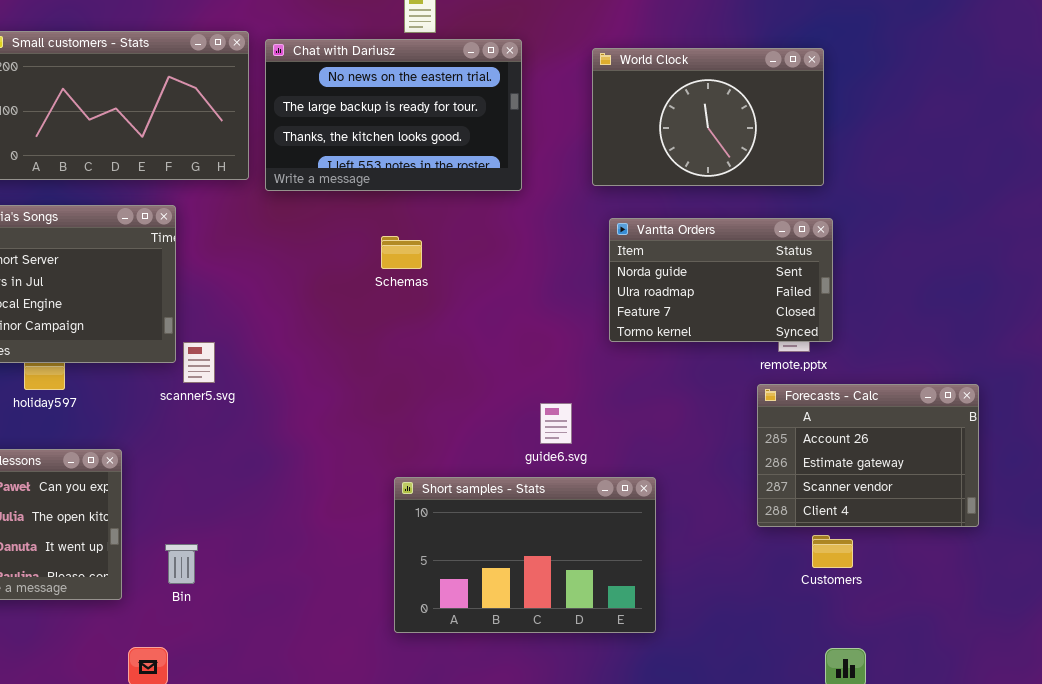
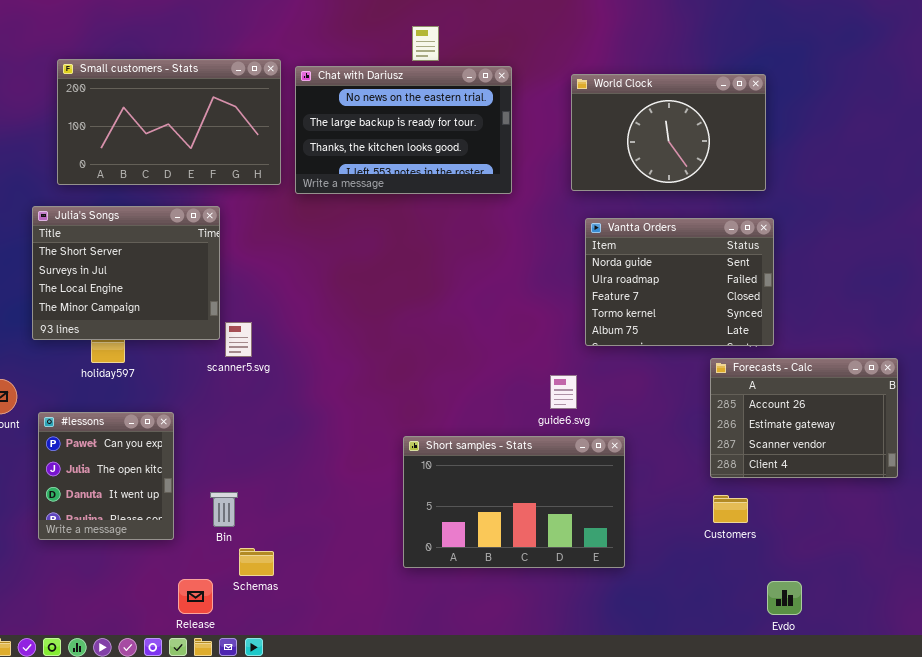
Vantta Orders: [609,218,833,342] -> [585,218,774,346], resized
Schemas: [381,236,422,269] -> [239,548,274,576], moved
guide6.svg: [540,403,572,444] -> [550,375,577,409], moved
Customers: [812,535,853,568] -> [713,495,748,523], moved

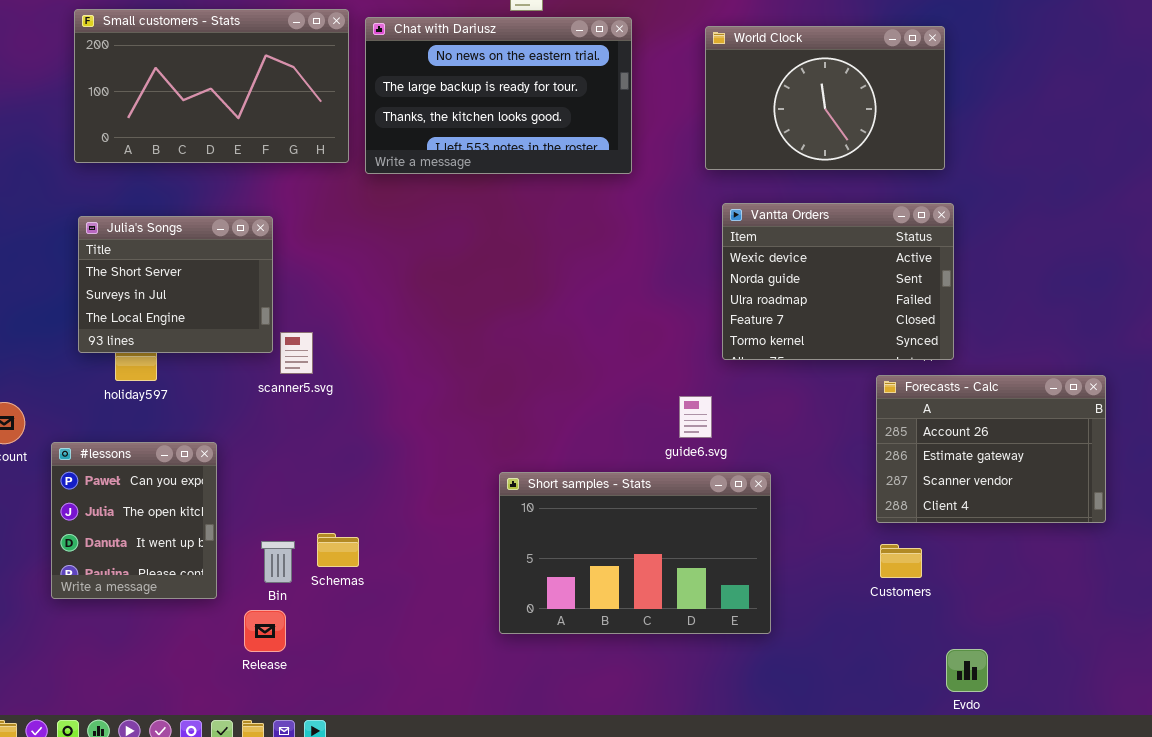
Julia's Songs: [32,206,220,340] -> [78,216,273,353], resized
Vantta Orders: [585,218,774,346] -> [722,203,954,360], scrolled up 1 row
Schemas: [239,548,274,576] -> [317,533,359,567], moved
Release: [178,579,213,614] -> [244,610,286,652], moved

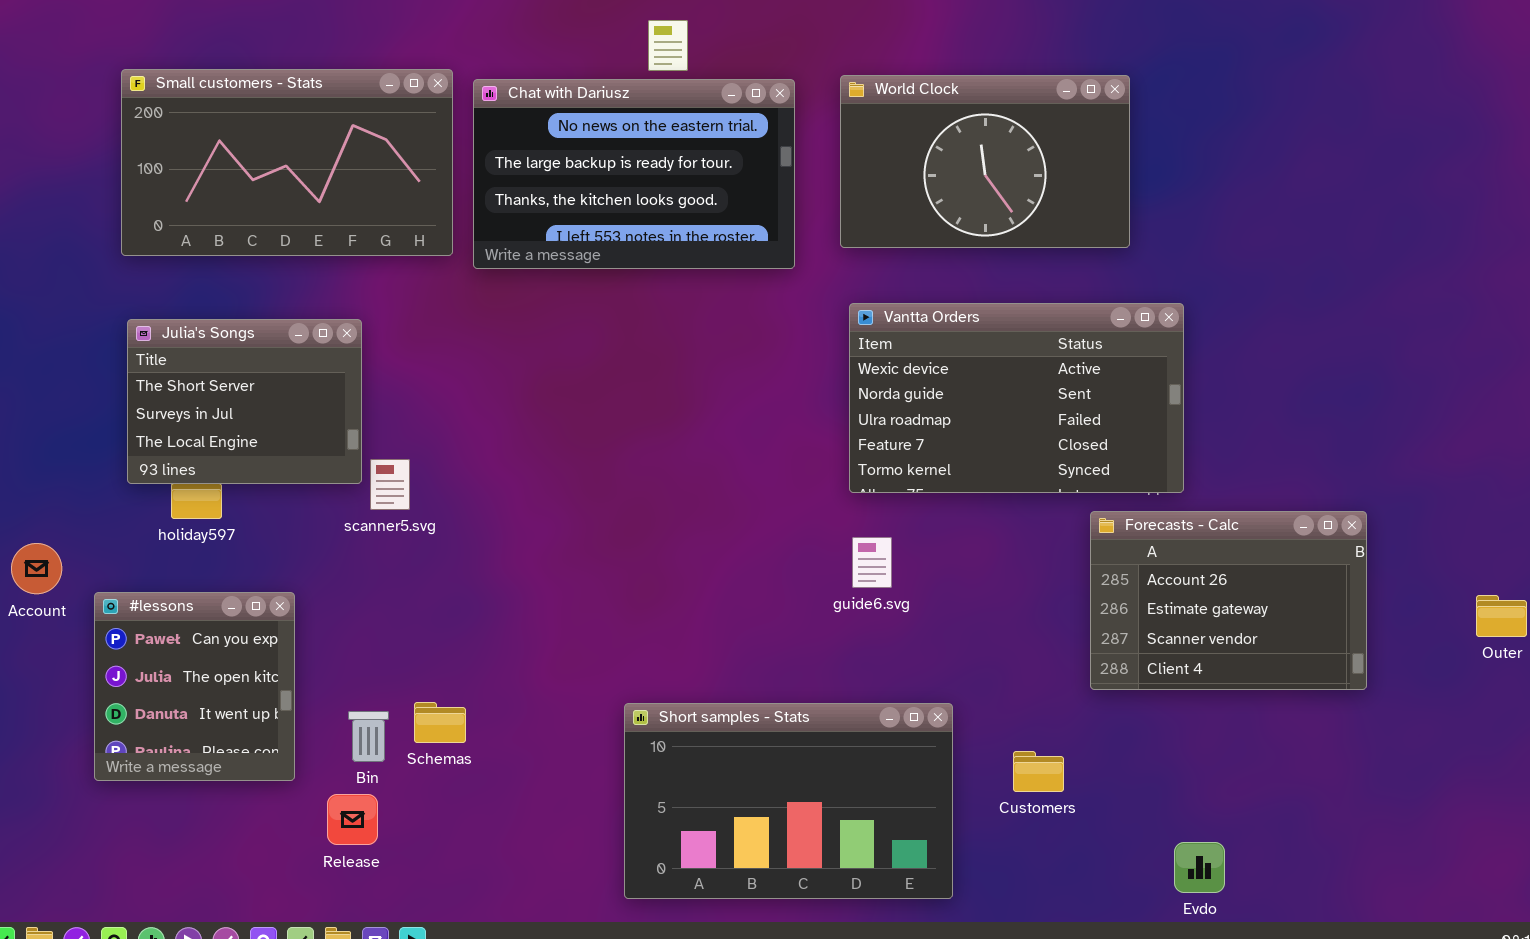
World Clock: [705,26,945,170] -> [840,75,1130,248], moved
Vantta Orders: [722,203,954,360] -> [849,303,1184,493], resized
Short samples - Stats: [499,472,771,634] -> [624,703,953,899], moved
Customers: [880,544,922,578] -> [1013,751,1064,792], moved

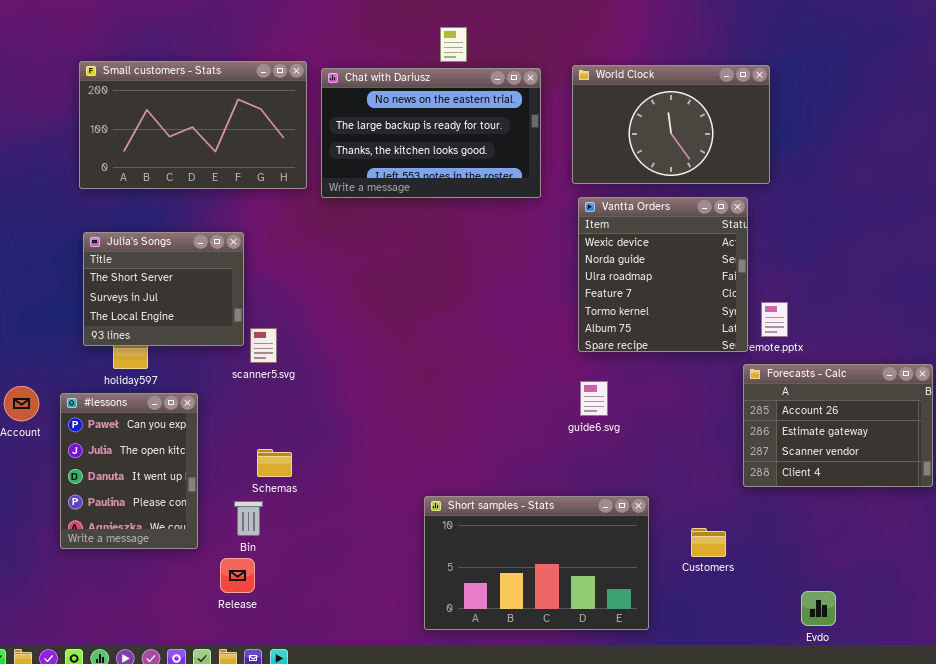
Vantta Orders: [849,303,1184,493] -> [578,197,748,352], resized
#lessons: [94,592,295,781] -> [60,393,198,549], resized
Schemas: [414,702,466,743] -> [257,449,292,477], moved

